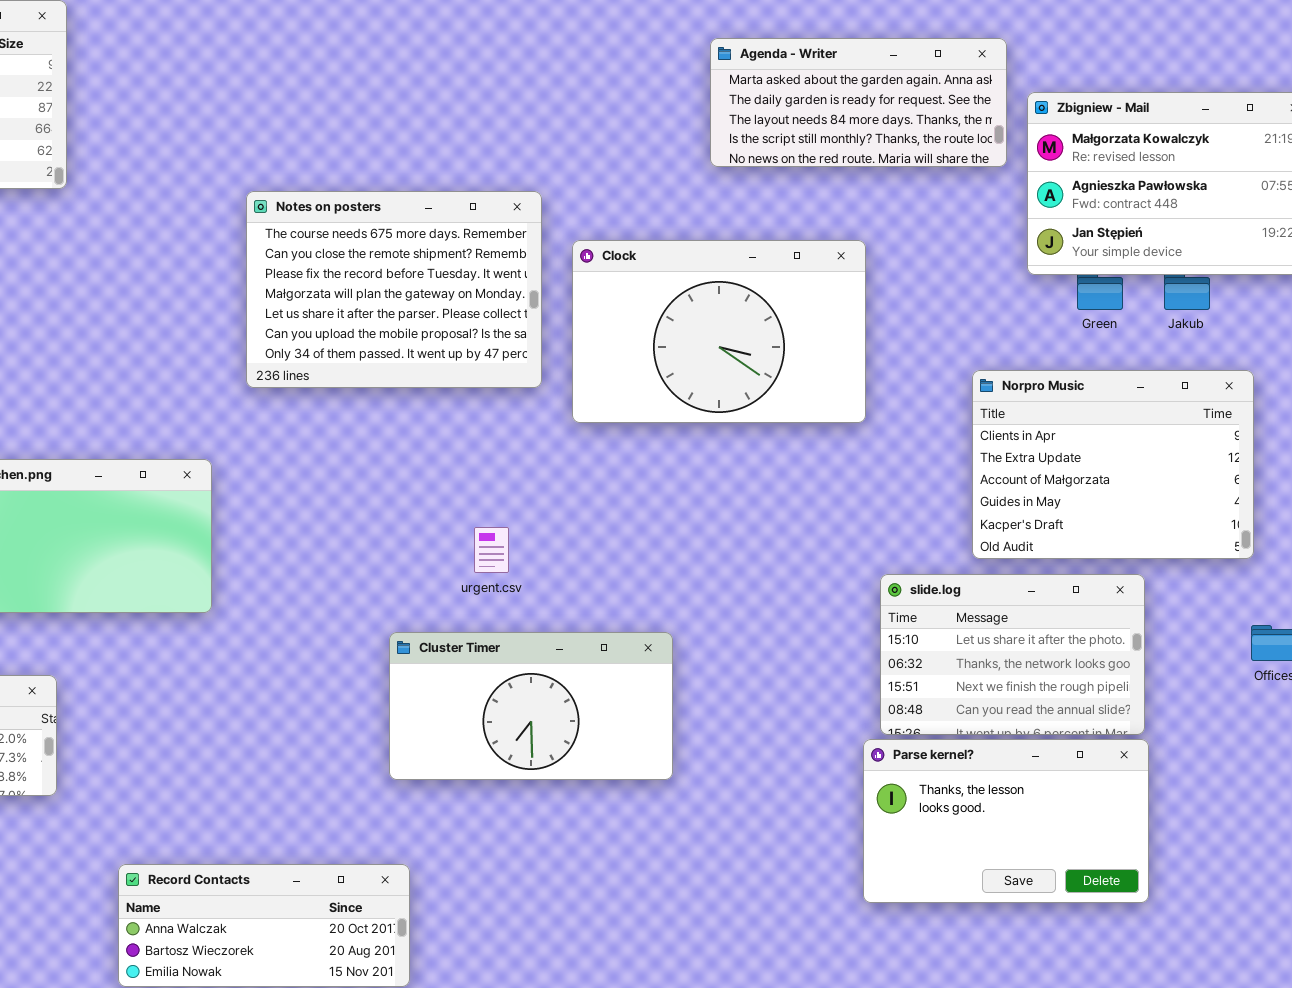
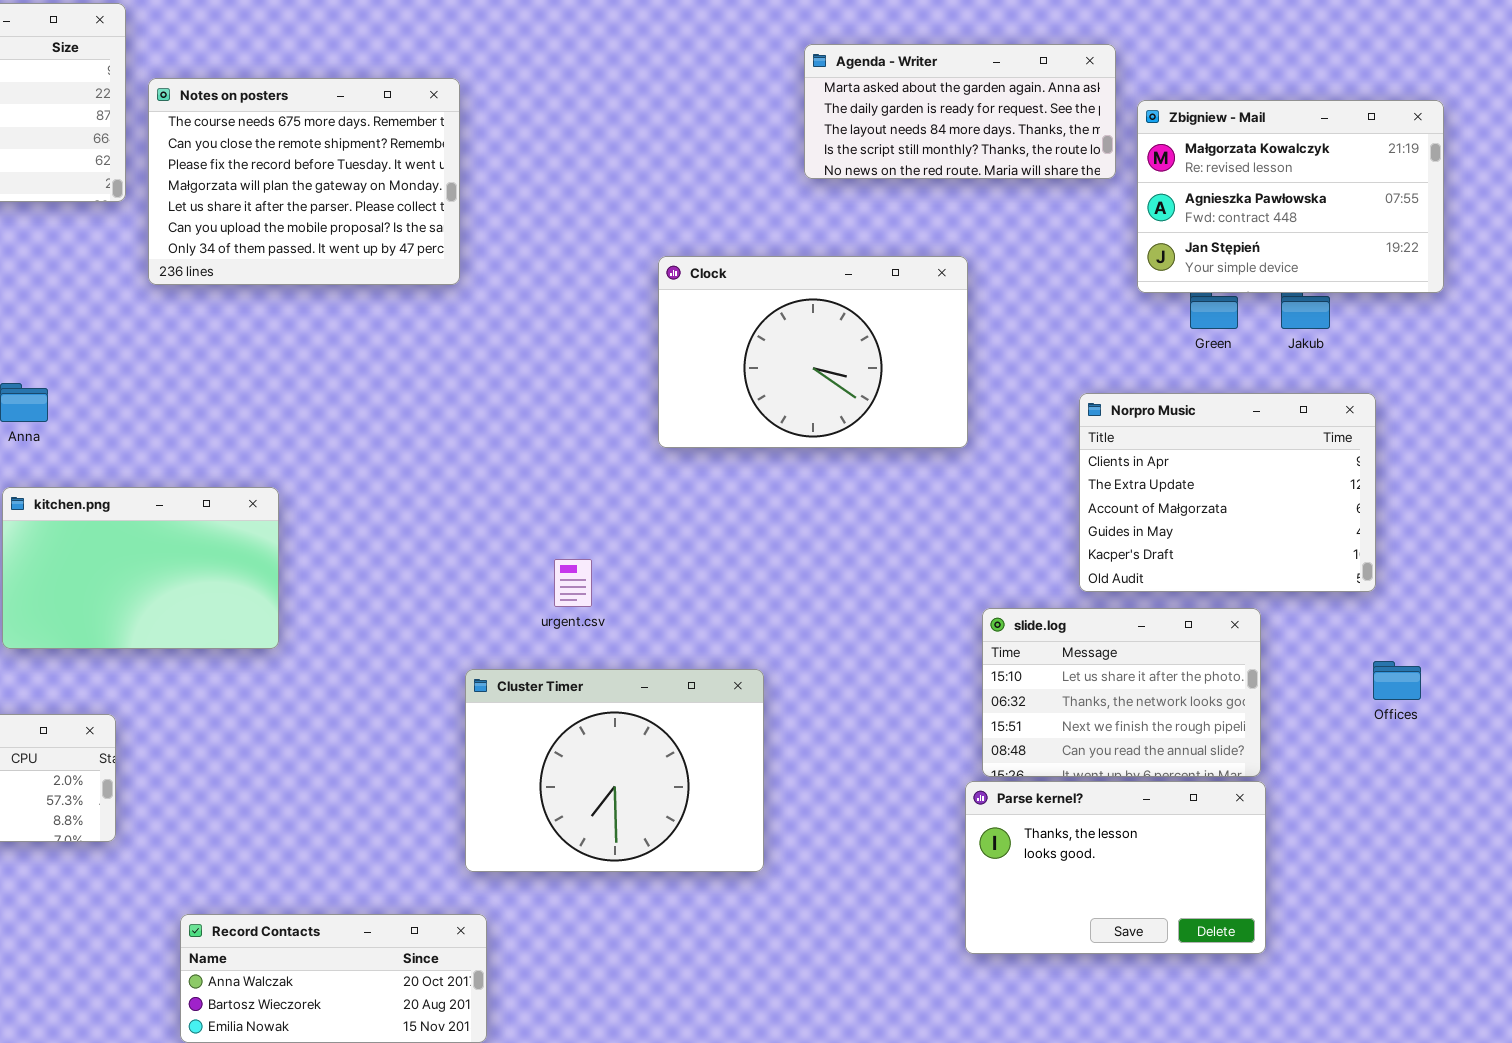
Notes on posters: [246,191,542,388] -> [148,78,460,285], moved
Cluster Timer: [389,632,673,780] -> [465,669,764,872], resized

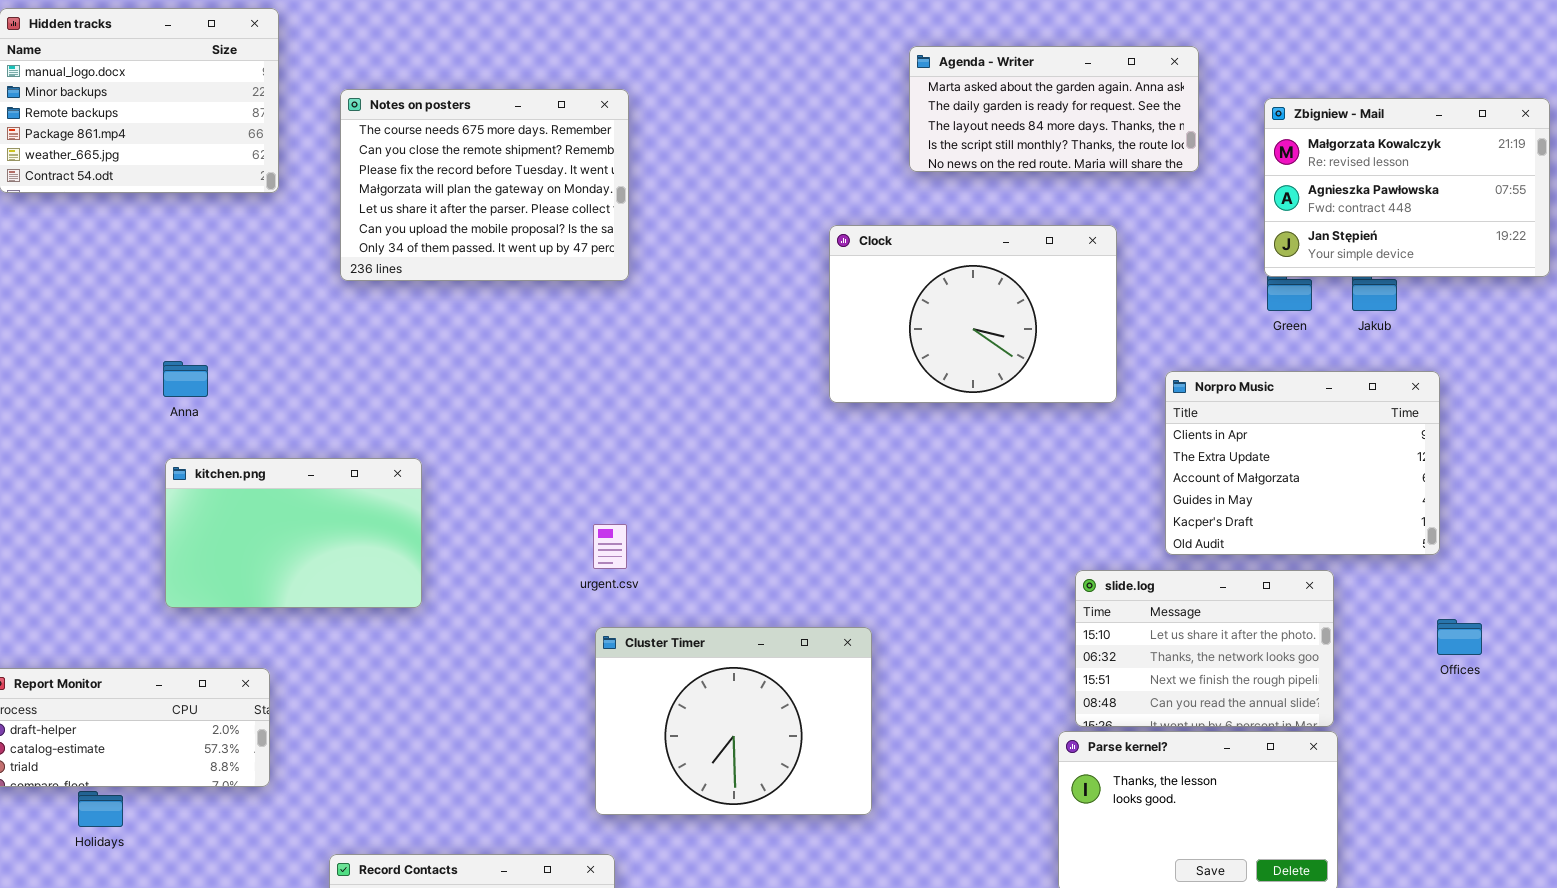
Notes on posters: [148,78,460,285] -> [340,89,629,281], moved
Zbigniew - Mail: [1137,100,1444,293] -> [1264,98,1550,277], moved
Clock: [658,256,968,448] -> [829,225,1117,403], moved
urgent.csv: [554,559,592,607] -> [593,524,627,569], moved

